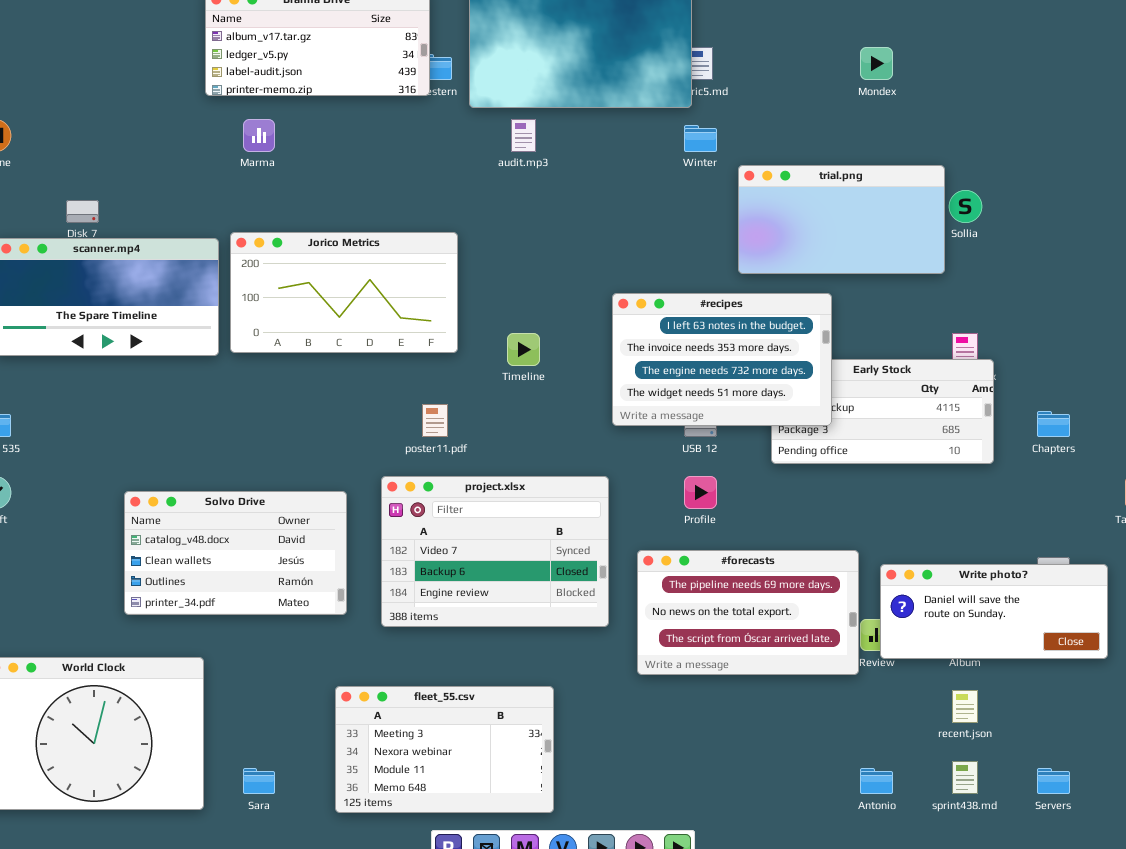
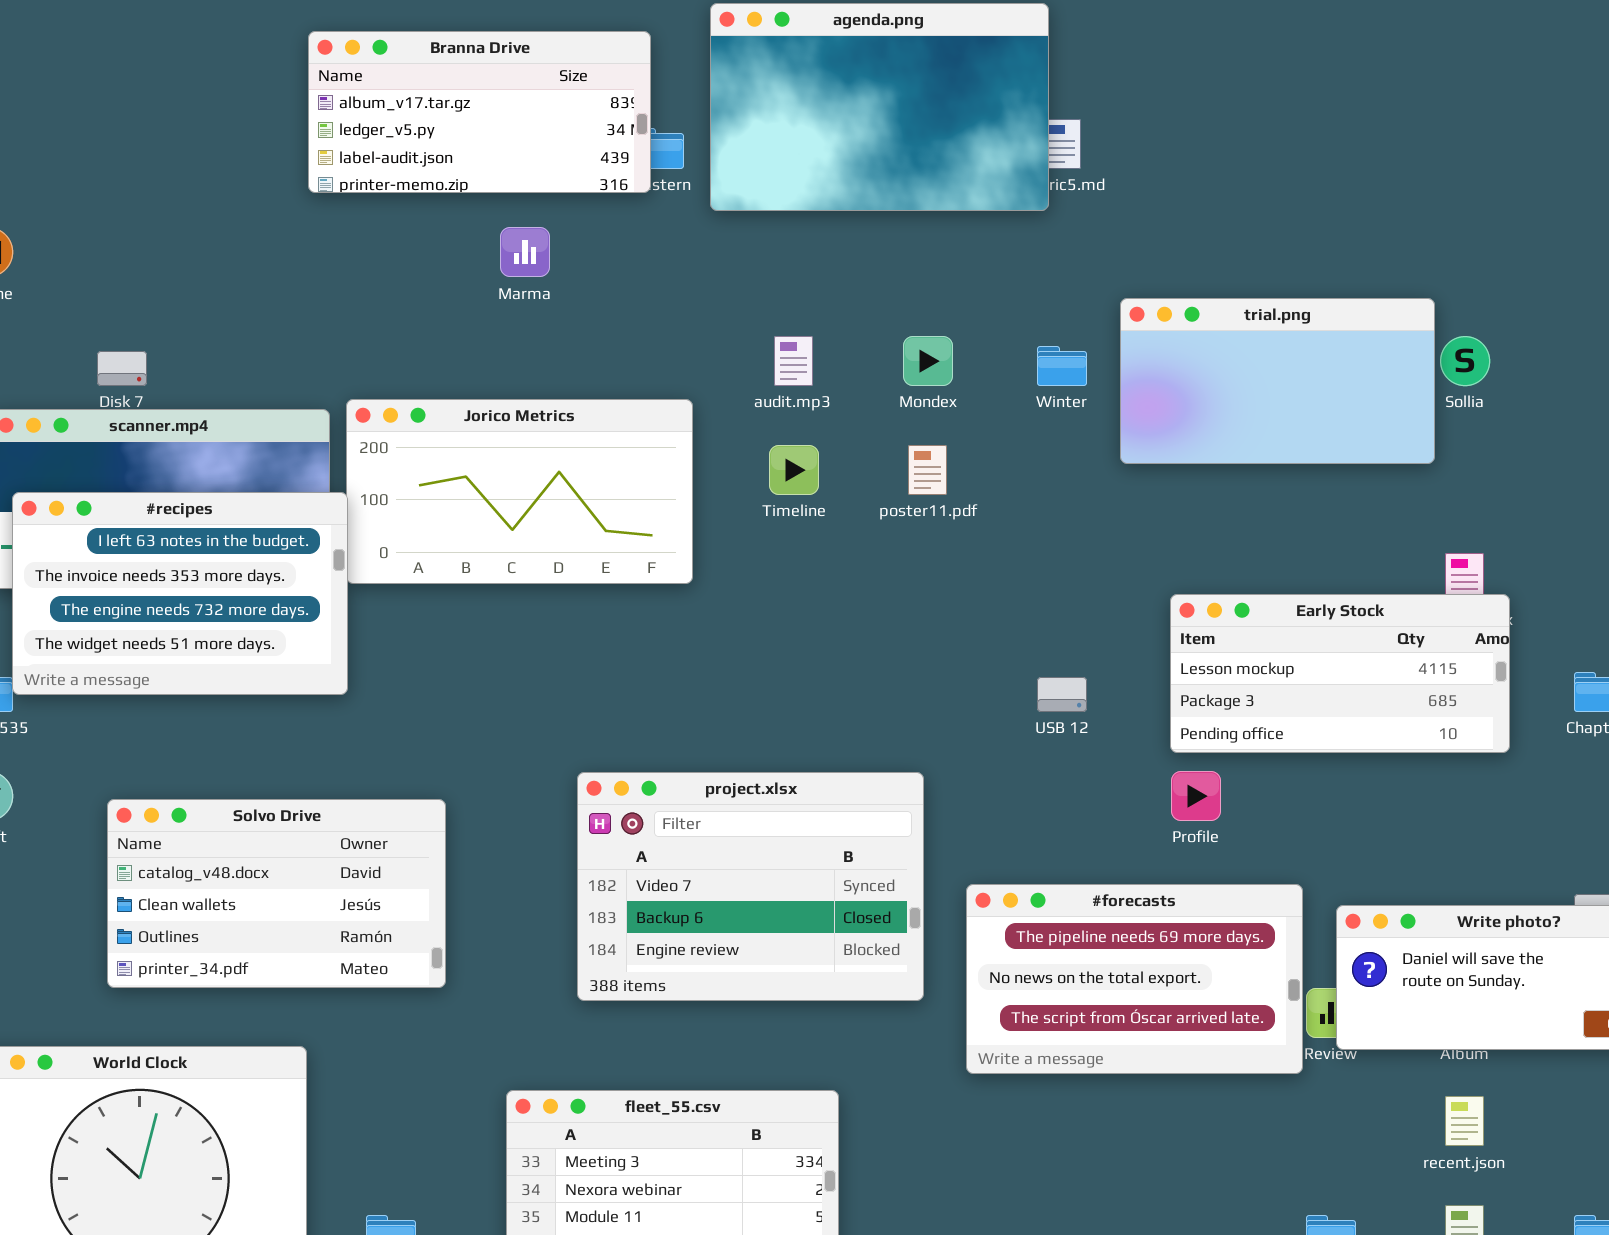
Mondex: [860,47,893,80] -> [903,336,953,386], moved
Marma: [243,119,275,152] -> [500,227,550,277], moved
audit.mp3: [511,119,536,152] -> [774,336,813,386], moved
Winter: [684,125,717,152] -> [1037,346,1087,386], moved
#recipes: [612,293,832,426] -> [12,492,348,695], moved
Timeline: [507,333,540,366] -> [769,445,819,495], moved
poster11.pdf: [422,404,448,437] -> [908,445,947,495], moved
Profile: [684,476,717,509] -> [1171,771,1221,821], moved
Solvo Drive: [124,491,347,615] -> [107,799,446,988], moved

